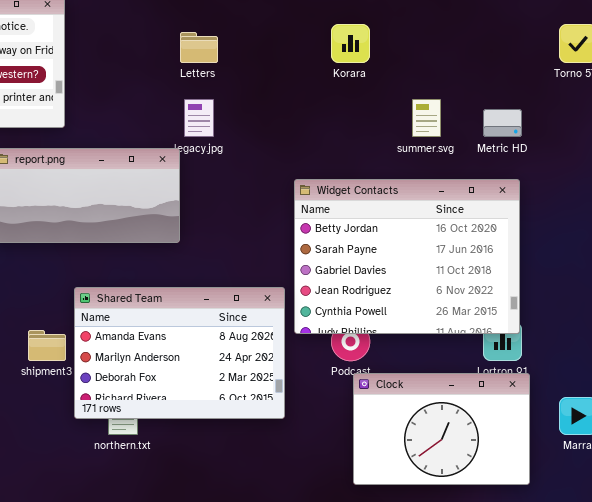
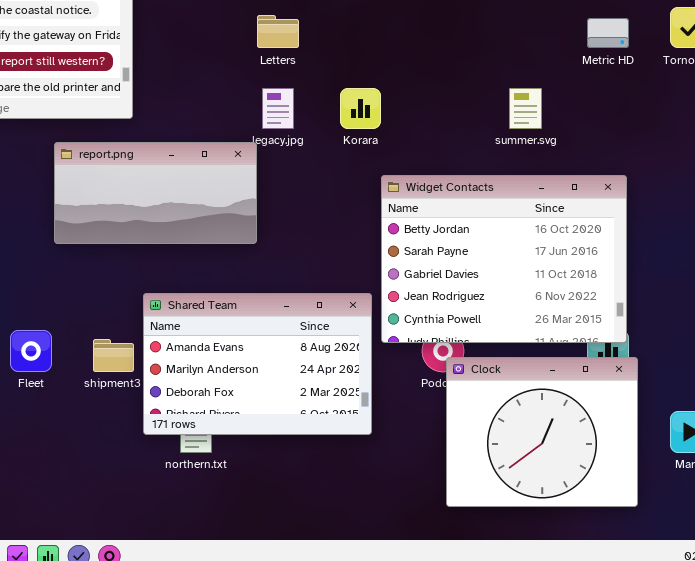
Korara: [331,24,370,63] -> [340,88,381,129], moved
Metric HD: [483,109,522,137] -> [587,18,629,48], moved
Clock: [353,373,530,485] -> [446,357,638,507], resized

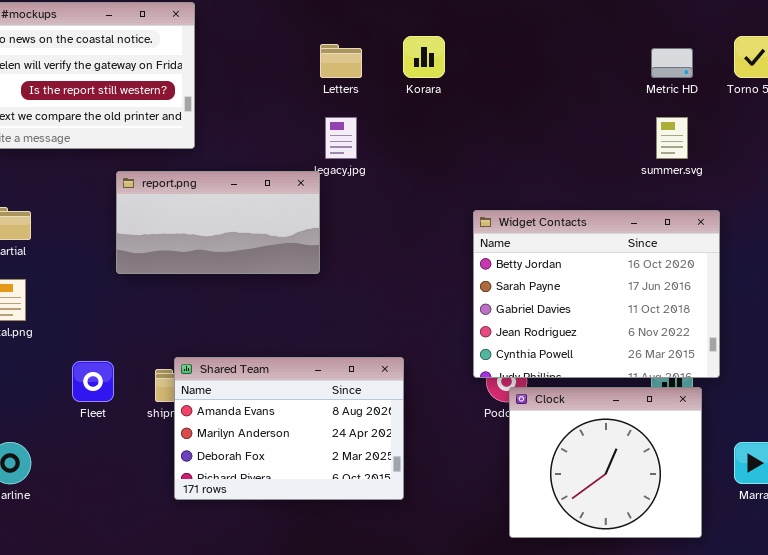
Korara: [340,88,381,129] -> [403,36,445,78], moved
summer.svg: [509,88,542,129] -> [656,117,688,159], moved
Widget Contacts: [381,175,627,343] -> [473,210,720,378], moved
Shared Team: [143,293,372,435] -> [174,357,404,500], moved

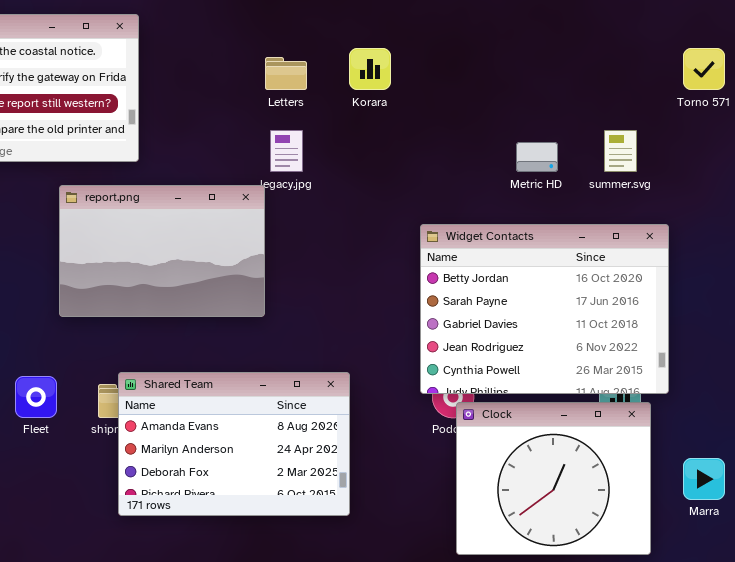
Metric HD: [651,48,693,78] -> [516,142,558,172], moved
report.png: [116,171,320,274] -> [59,185,265,317], resized

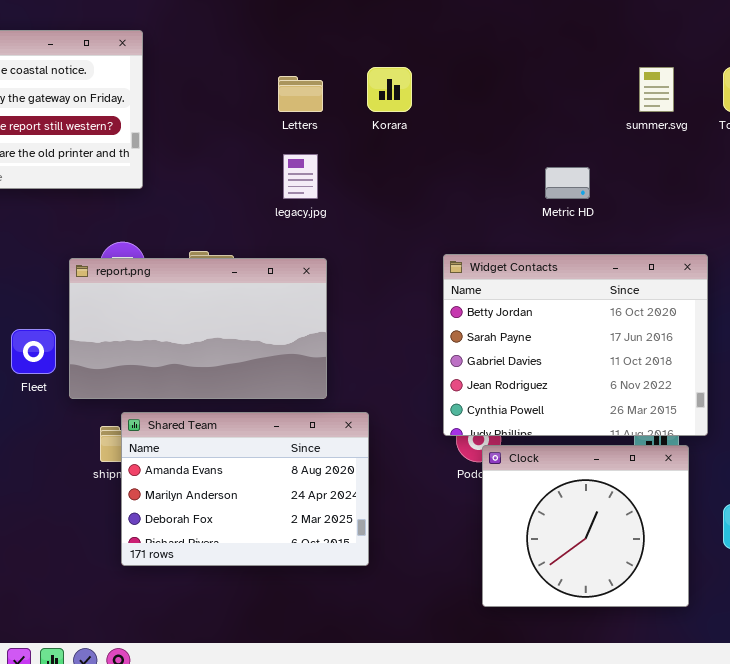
summer.svg: [604,130,637,172] -> [639,67,674,112], moved
report.png: [59,185,265,317] -> [69,258,327,399], moved, resized
Fleet: [15,376,57,418] -> [11,329,56,374], moved

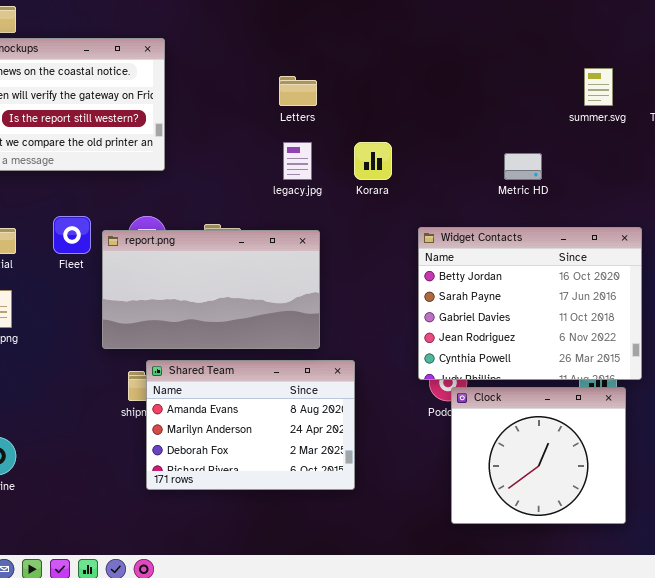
Korara: [367,67,412,112] -> [354,142,392,180], moved
Fleet: [11,329,56,374] -> [53,216,91,254], moved

